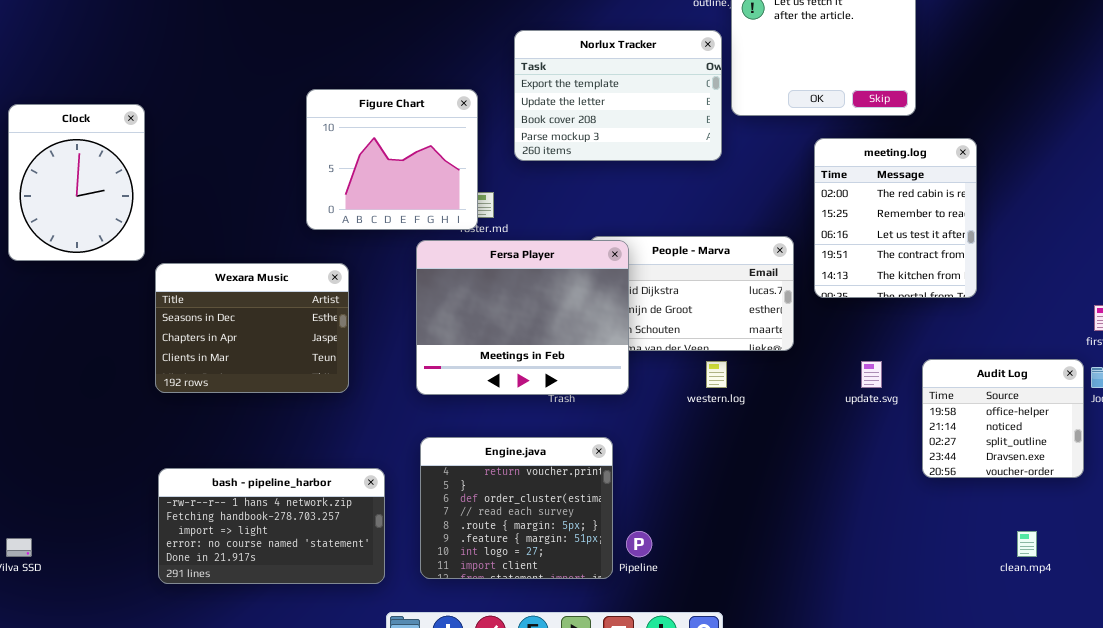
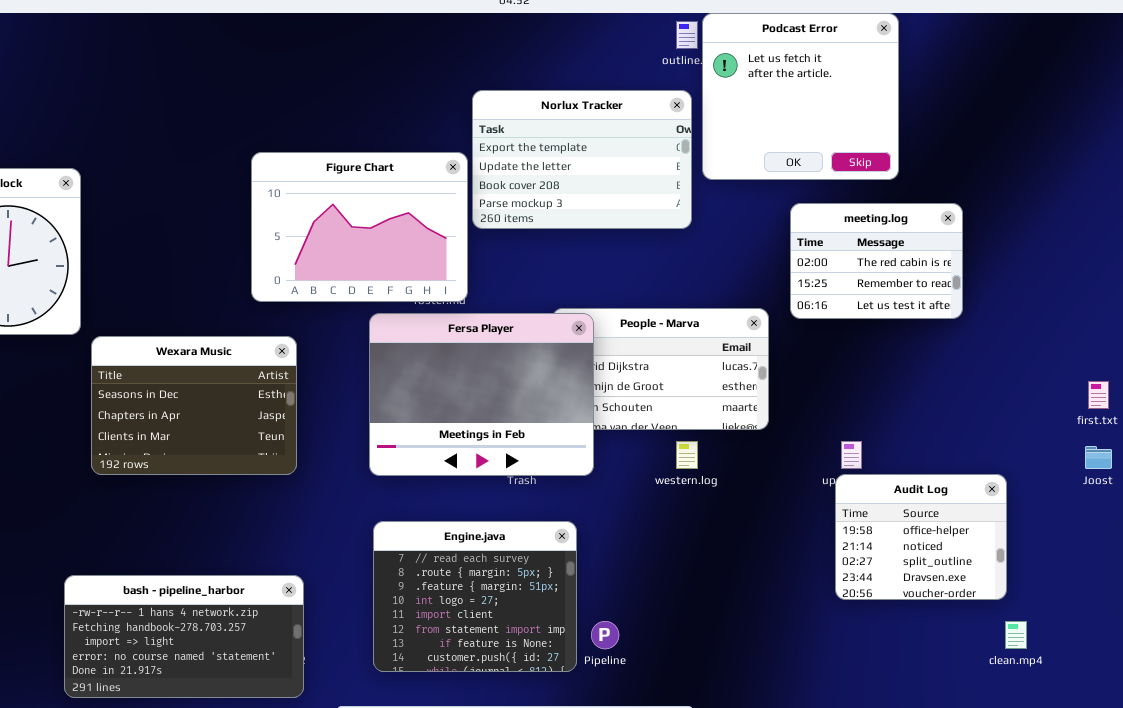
Figure Chart: [306,89,478,230] -> [251,152,468,302], resized
meeting.log: [814,138,977,298] -> [790,203,963,319], resized
Audit Log: [922,359,1084,478] -> [835,474,1007,600], moved
Engine.java: [420,437,613,579] -> [373,521,577,672], scrolled down 3 rows
bash - pipeline_harbor: [158,468,385,584] -> [64,575,304,698], moved

